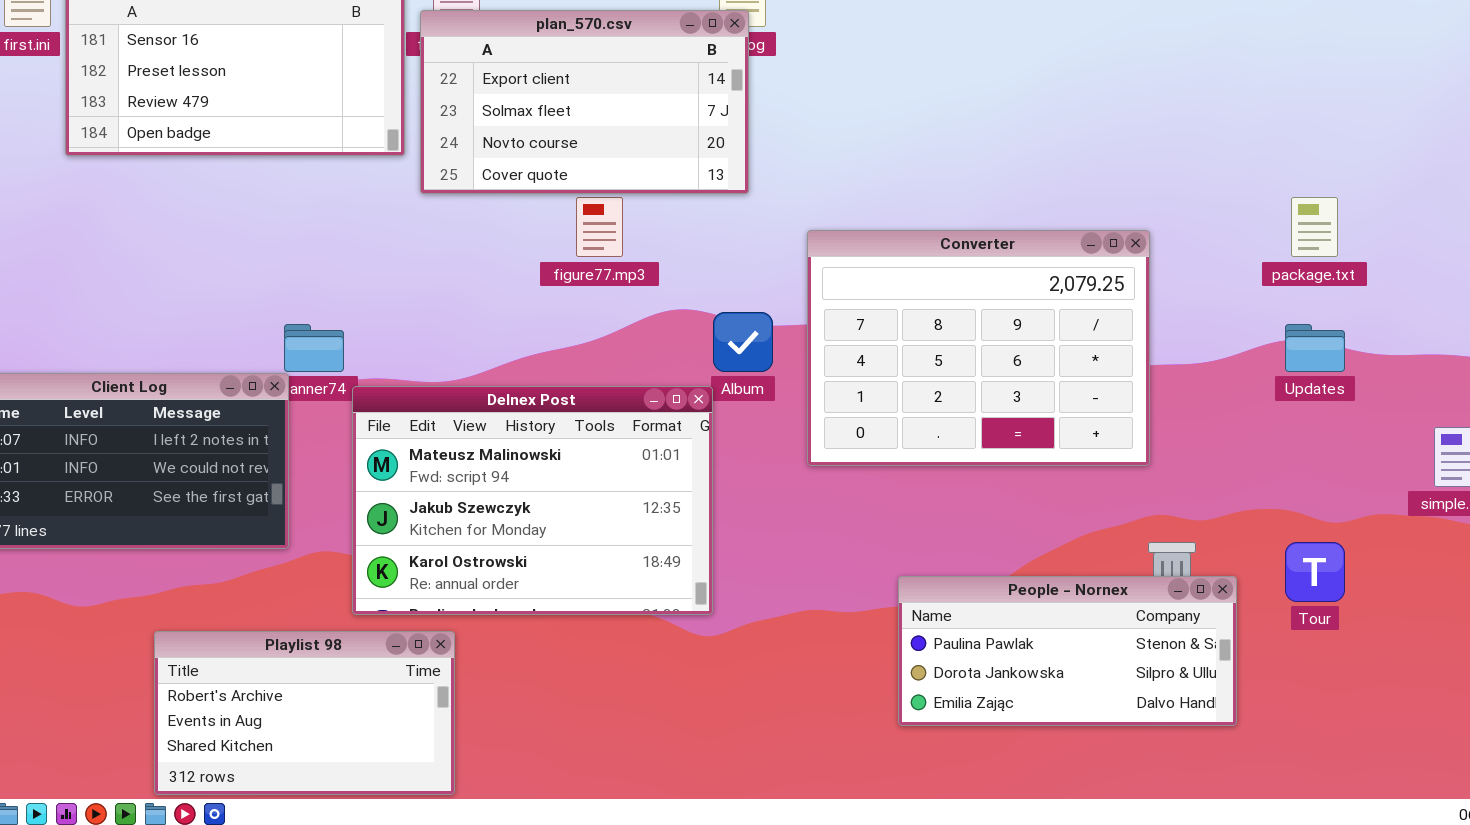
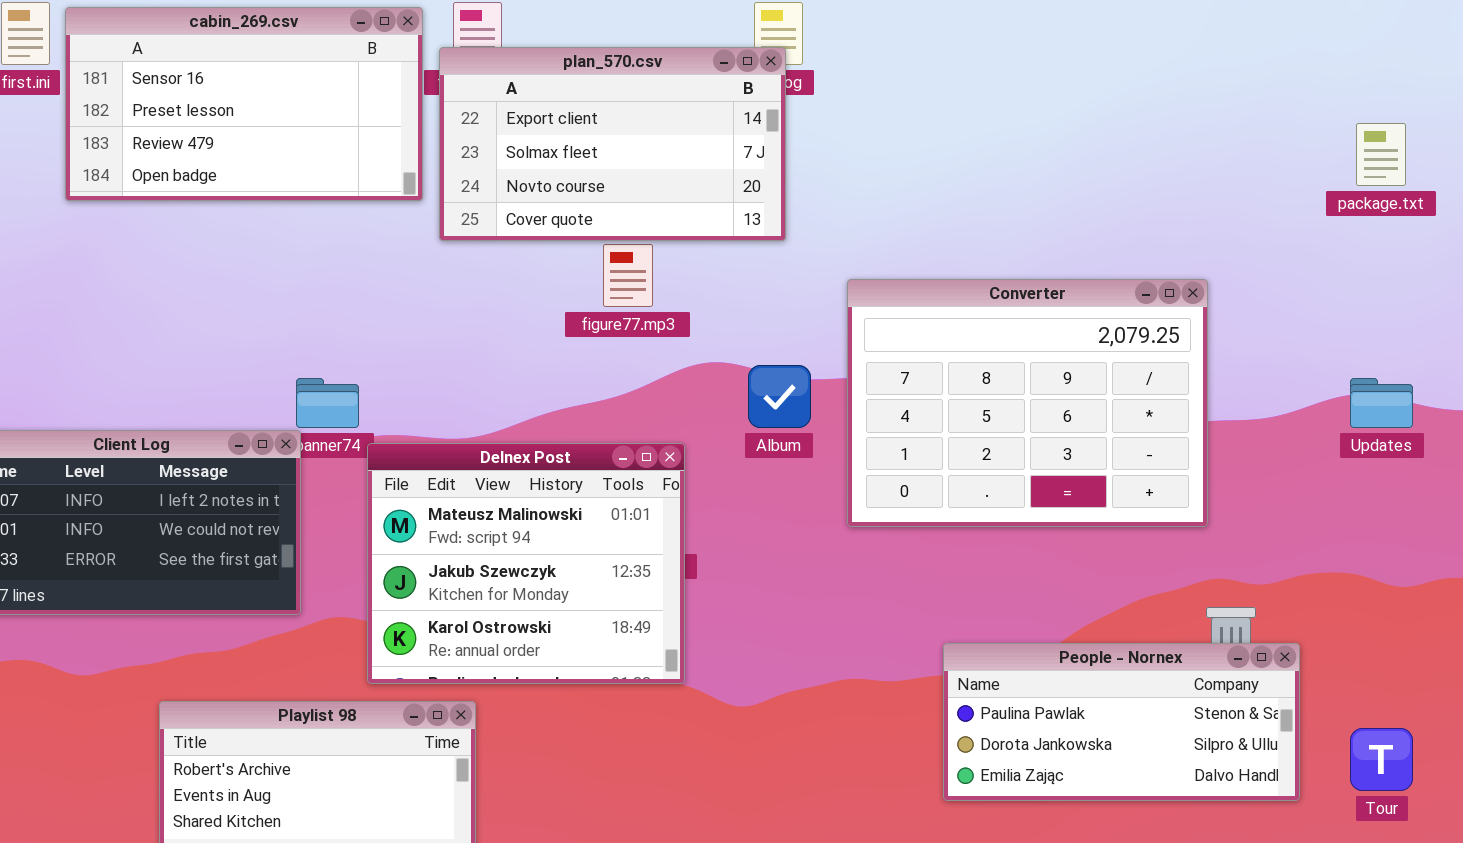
package.txt: [1291,197,1338,257] -> [1356,123,1406,186], moved
Delnex Post: [352,386,713,615] -> [367,443,685,684], resized
Tour: [1285,542,1345,602] -> [1350,728,1413,791], moved

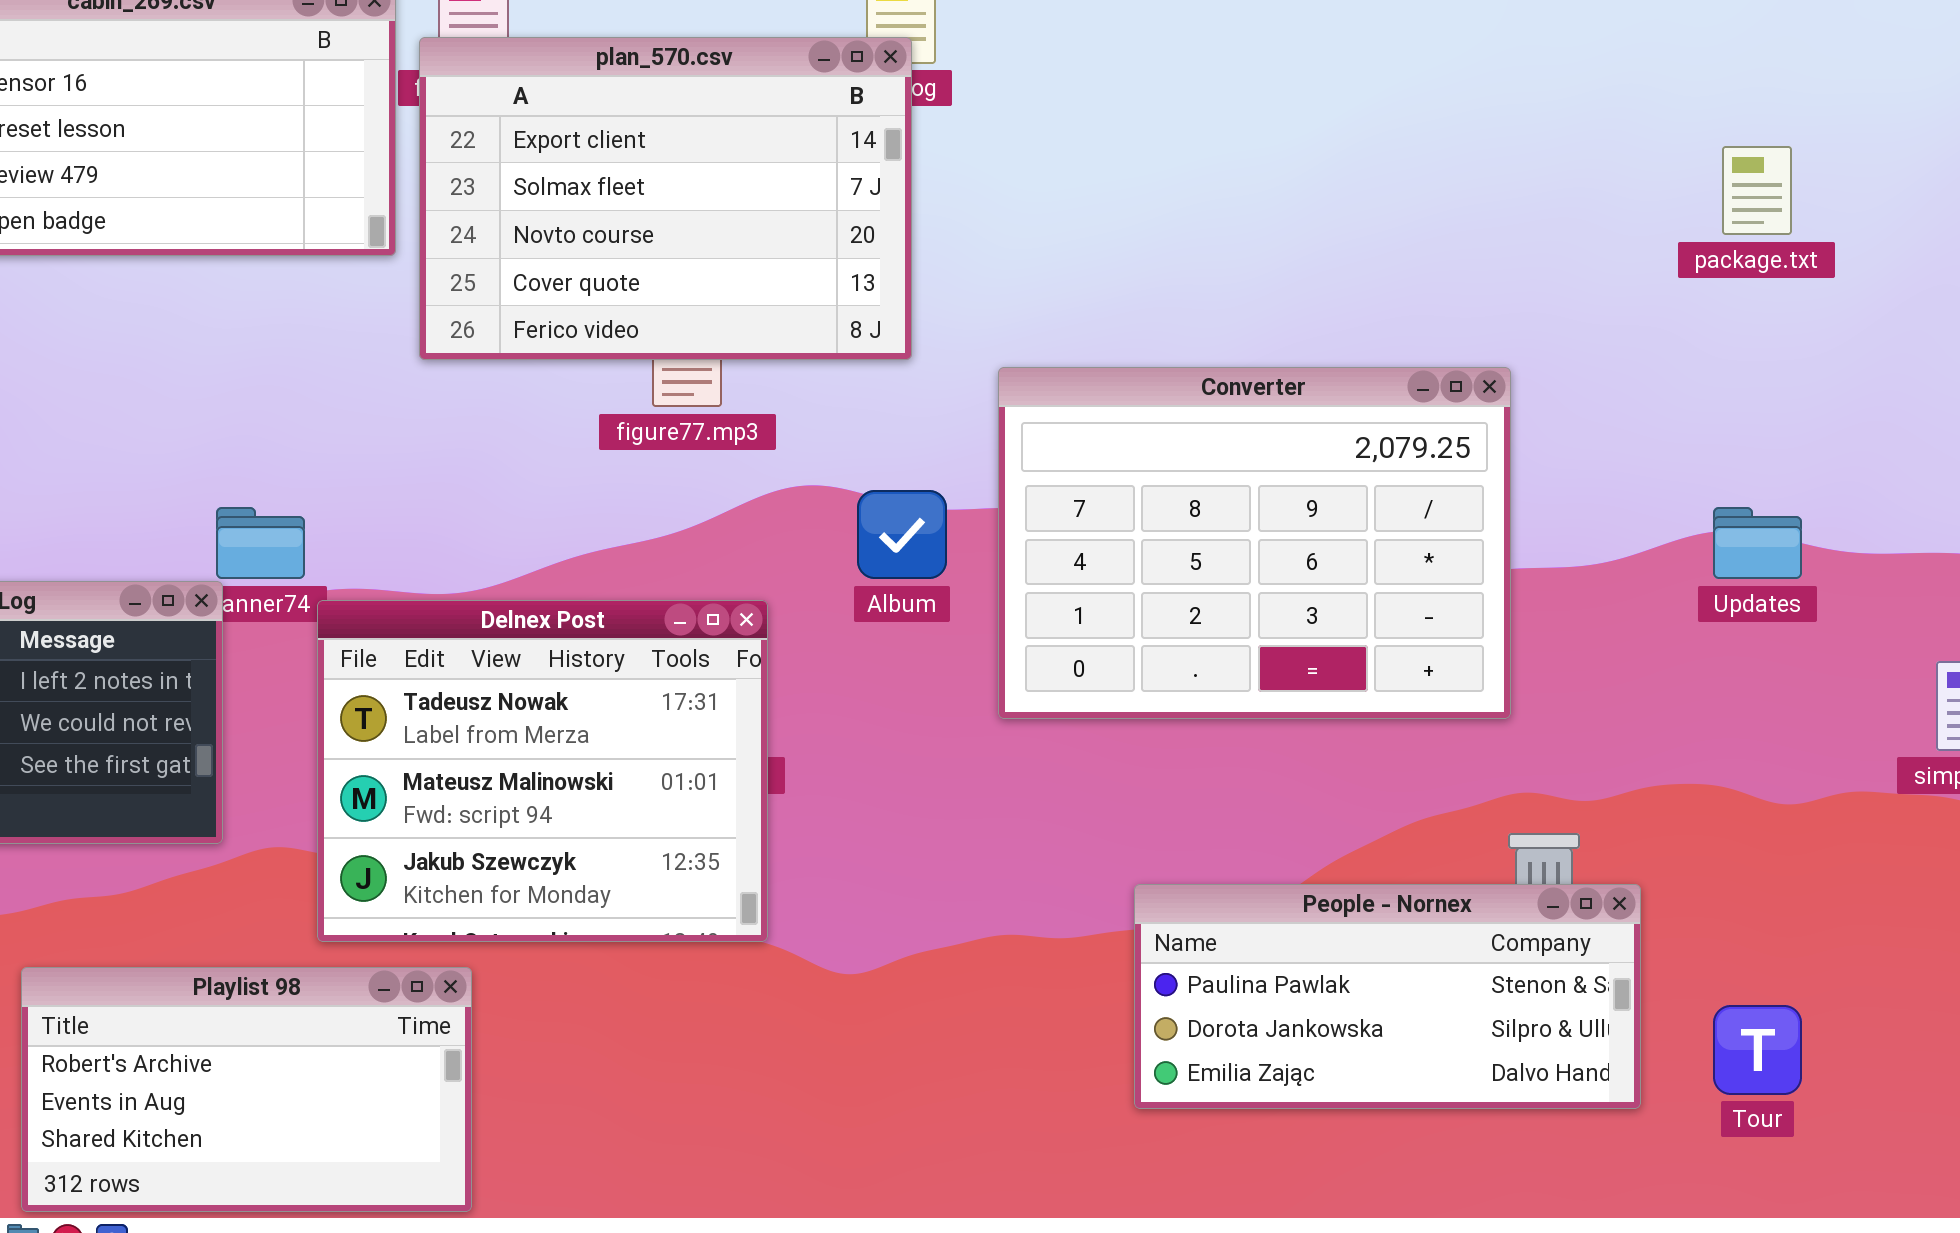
plan_570.csv: [439,47,786,241] -> [419,37,912,360], resized
Delnex Post: [367,443,685,684] -> [317,600,768,942], scrolled up 1 row

